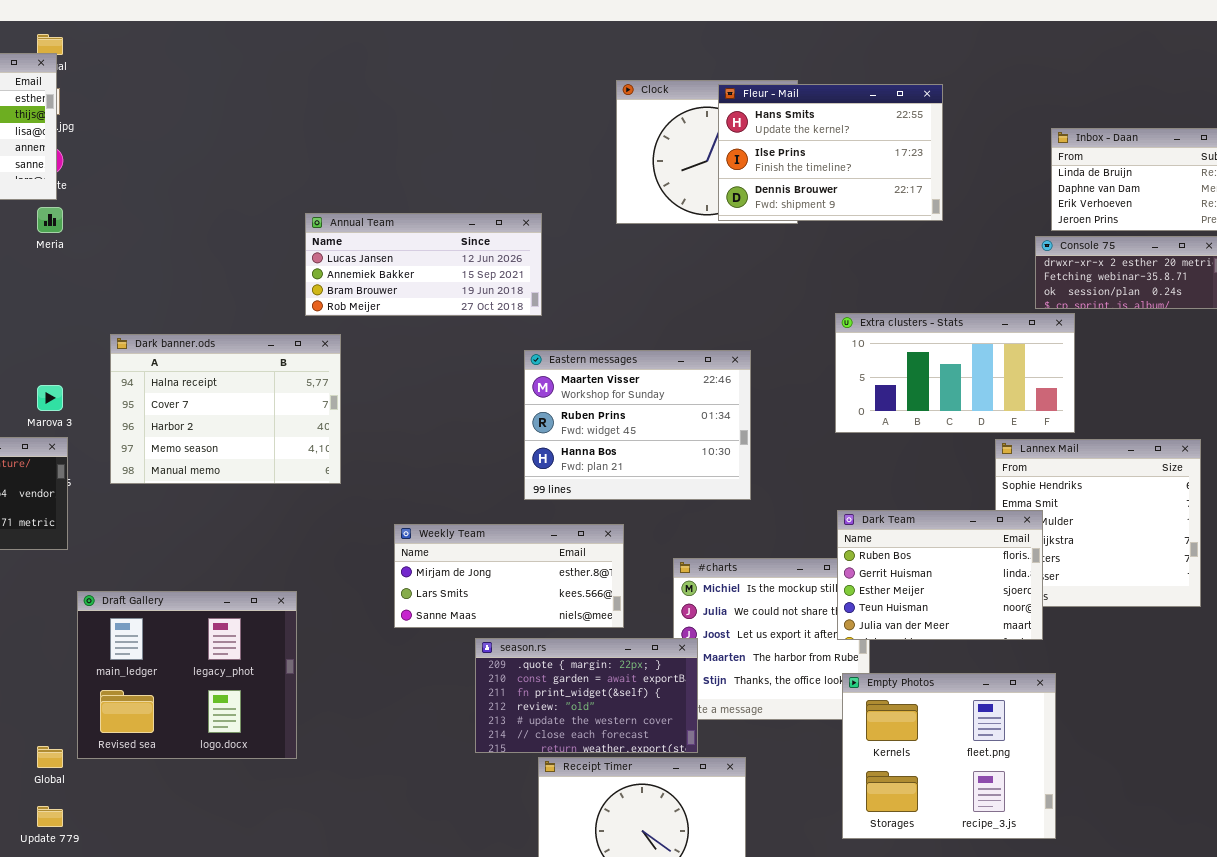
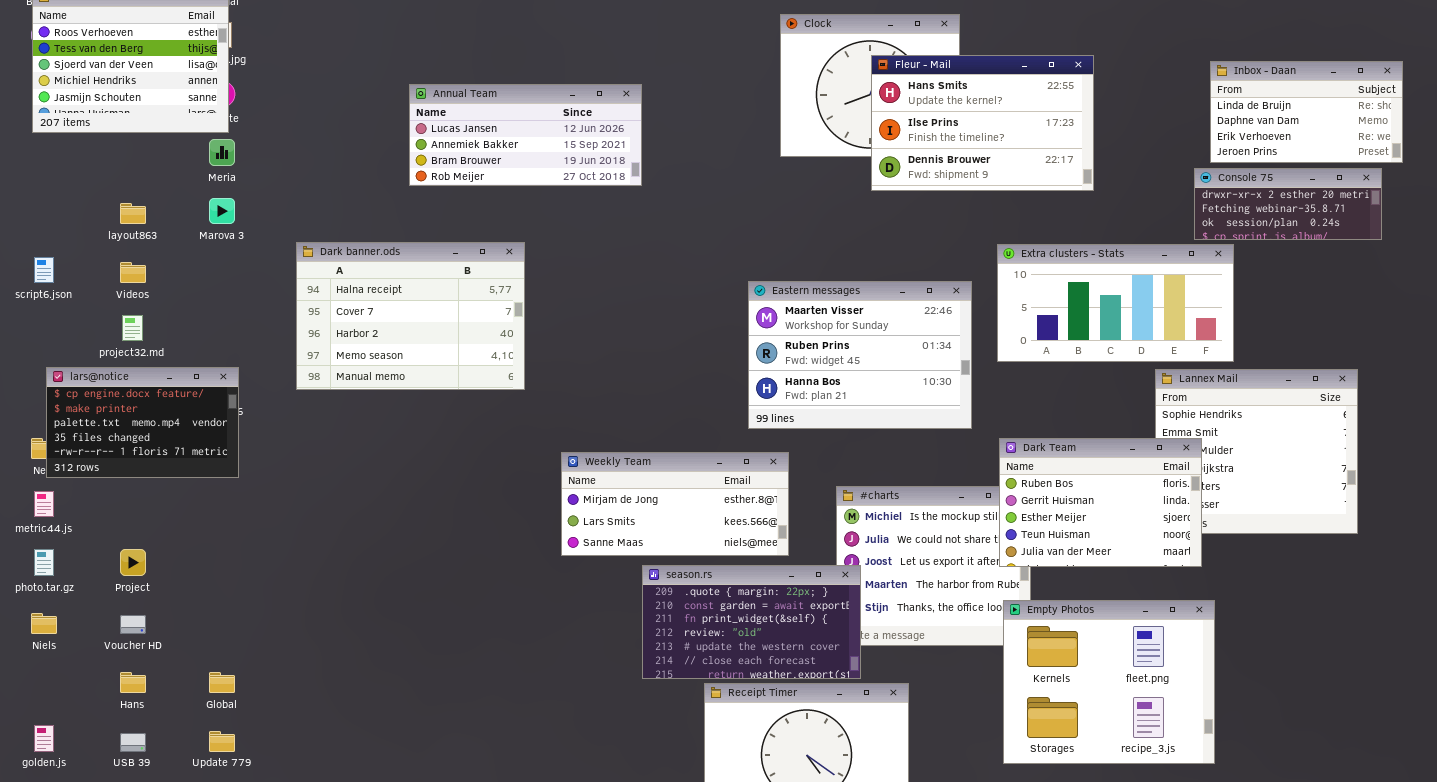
Fleur - Mail: [718,84,943,221] -> [871,55,1094,191], moved
Annual Team: [305,213,542,316] -> [409,84,642,186], moved
Dark banner.ods: [110,334,341,484] -> [296,242,525,390], moved
Eastern messages: [524,350,751,500] -> [748,281,972,429], moved
Marova 3: [37,385,63,411] -> [209,198,235,224], moved
Draft Gallery: [77,591,297,759] -> none, closed

